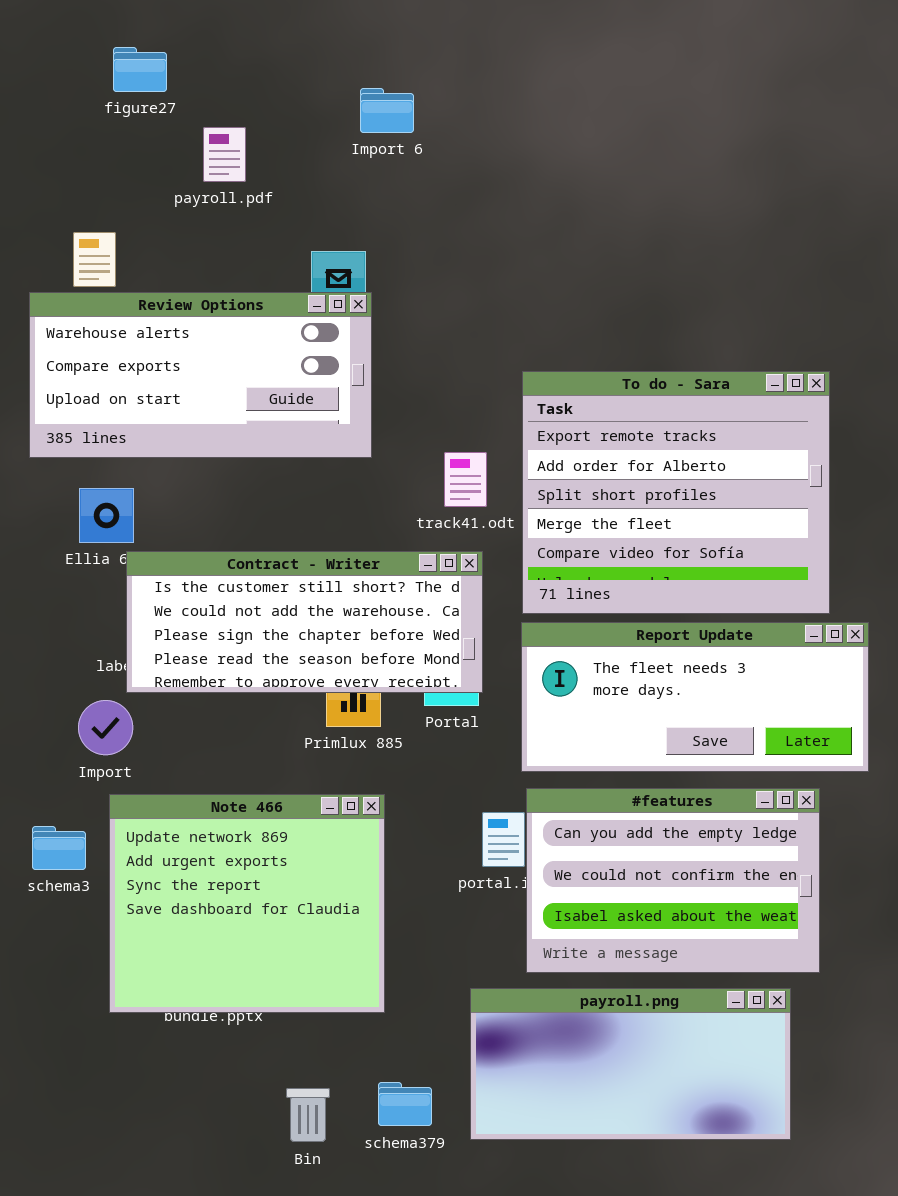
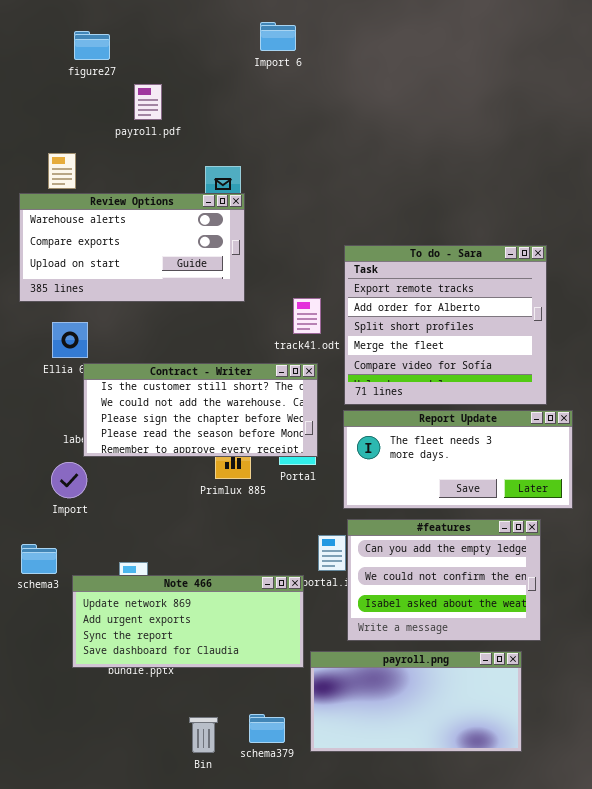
Import 6: [360,88,414,133] -> [260,22,296,51], moved
Note 466: [109,794,385,1013] -> [72,575,304,668], resized

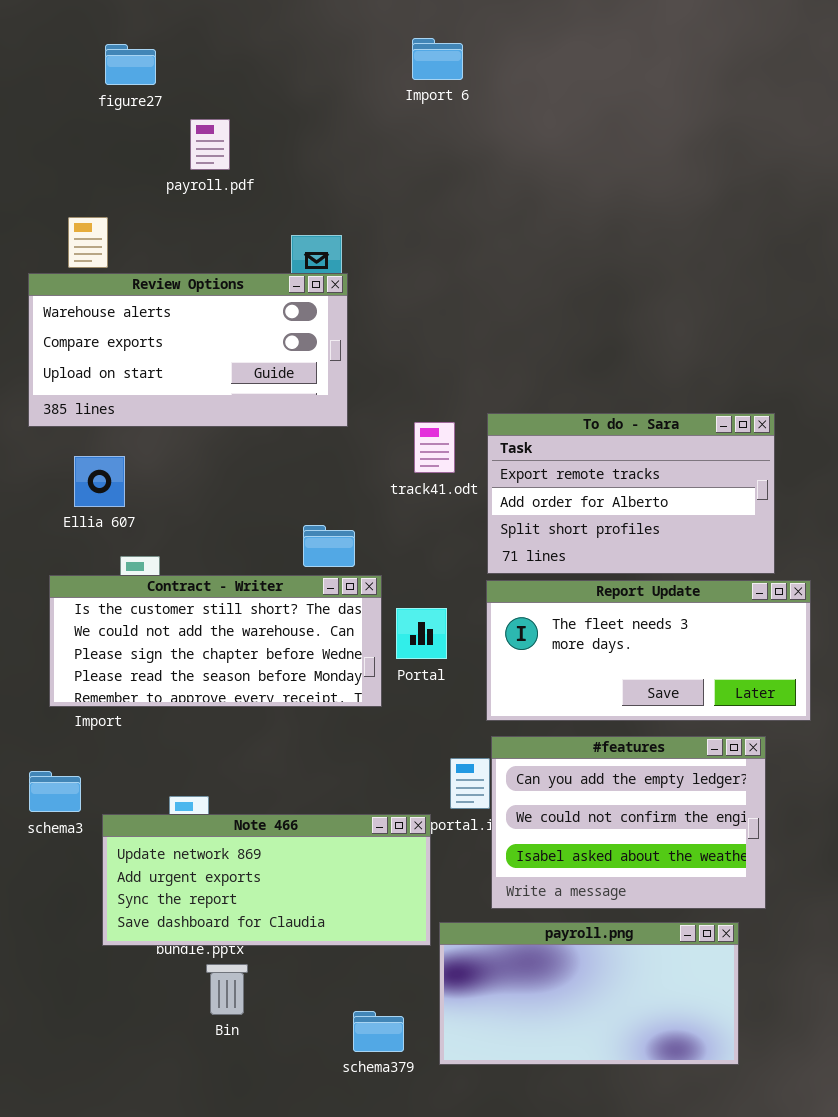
Import 6: [260,22,296,51] -> [412,38,463,80], moved
To do - Sara: [344,245,547,405] -> [487,413,775,574], resized
Contract - Writer: [83,363,318,457] -> [49,575,382,707], moved
Bin: [189,717,218,753] -> [206,964,248,1015], moved

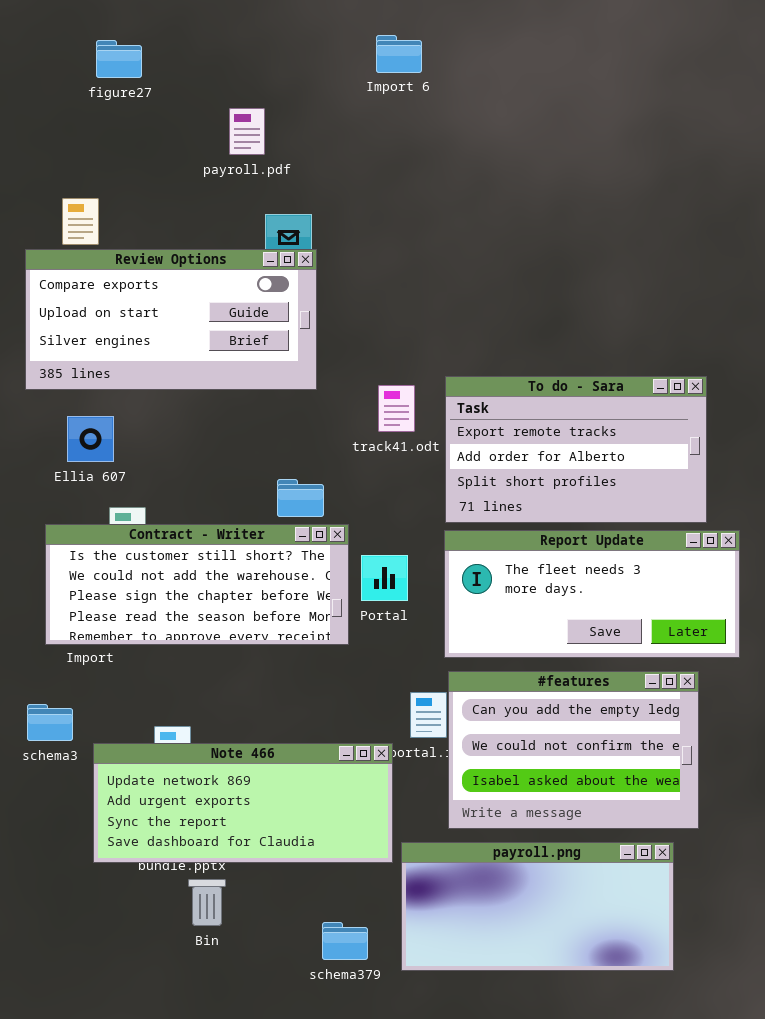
payroll.pdf: [190,119,230,170] -> [229,108,265,155], moved
Review Options: [28,273,348,427] -> [25,249,317,390], scrolled down 1 row

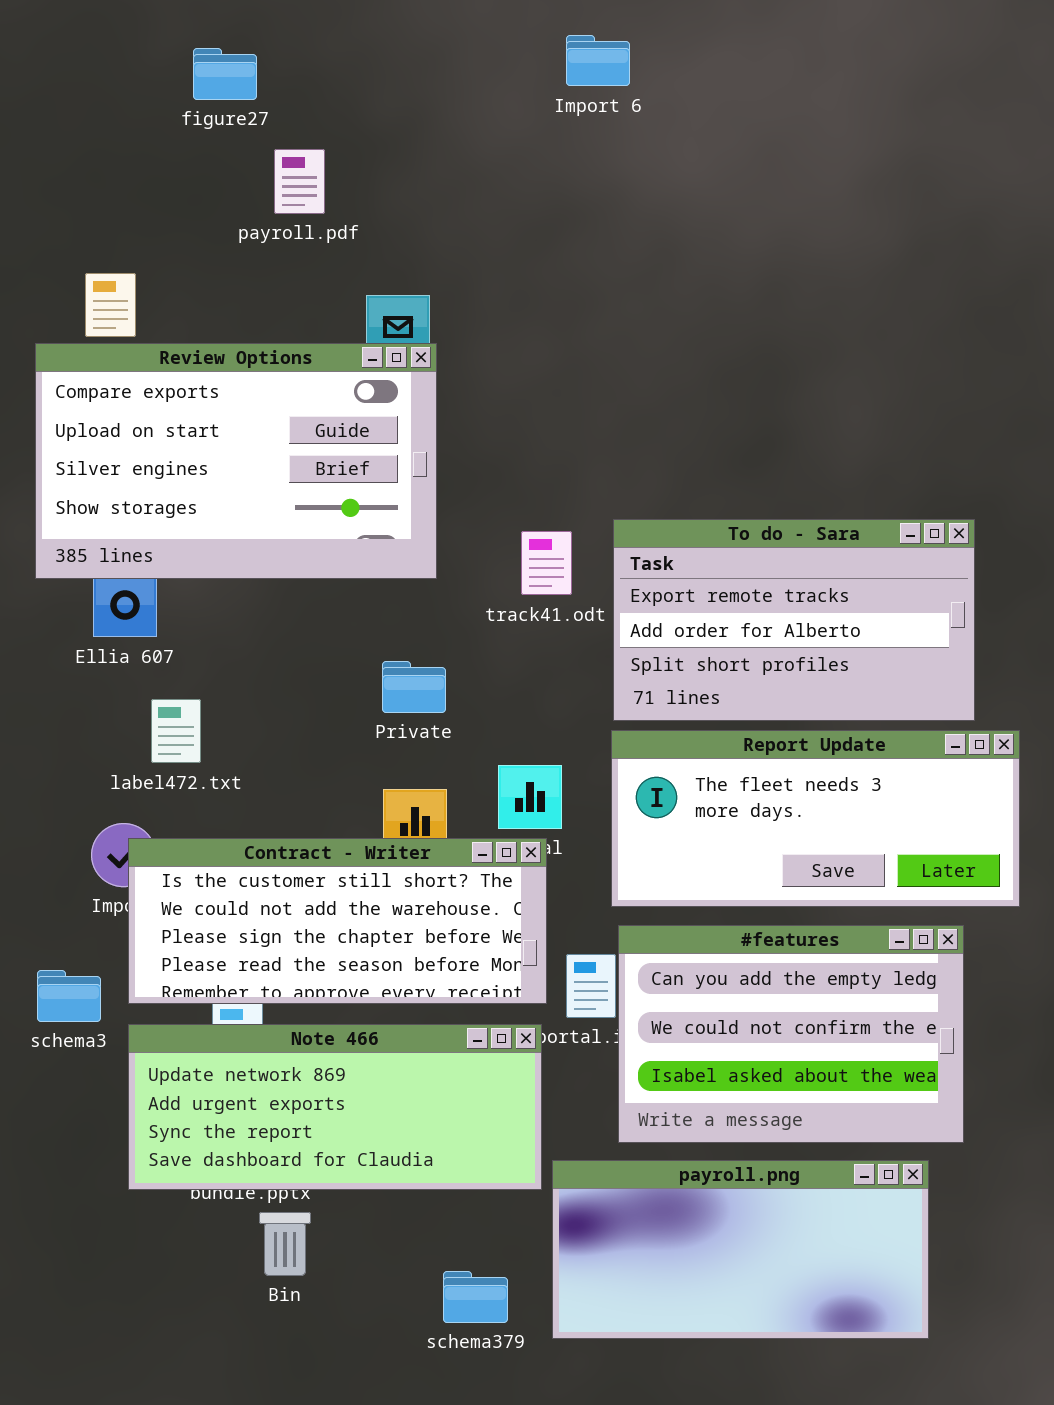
Import 6: [376,35,422,73] -> [566,35,630,86], moved
figure27: [96,40,142,78] -> [193,48,257,100], moved
payroll.pdf: [229,108,265,155] -> [274,149,325,214], moved
Review Options: [25,249,317,390] -> [35,343,437,579], resized
Contract - Writer: [45,524,349,645] -> [128,838,547,1004], moved

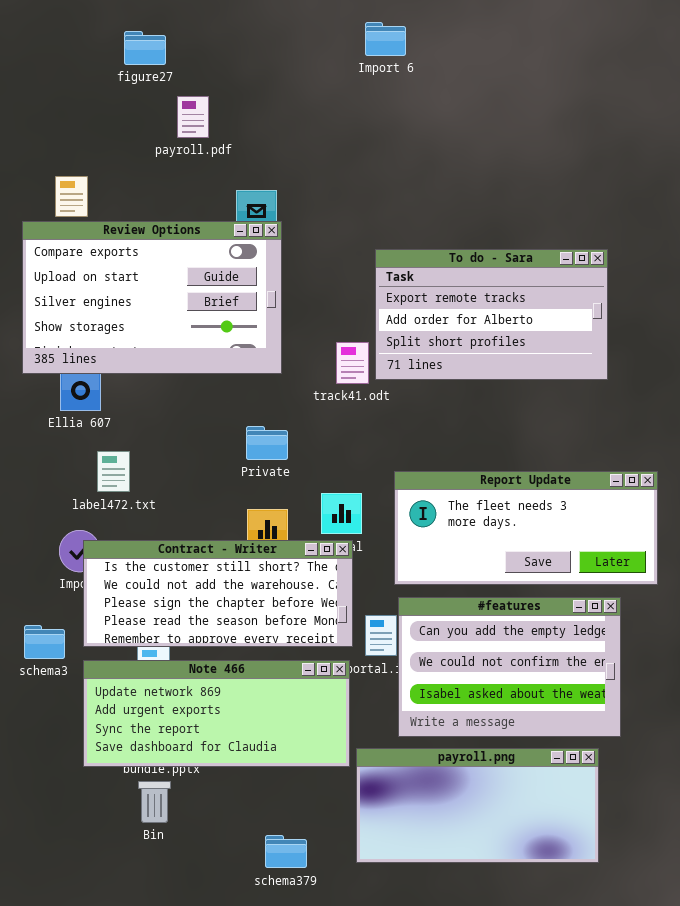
To do - Sara: [613,519,975,721] -> [375,249,608,380], moved
Bin: [259,1212,311,1276] -> [138,781,171,823], moved
schema379: [443,1271,508,1323] -> [265,835,307,868], moved

